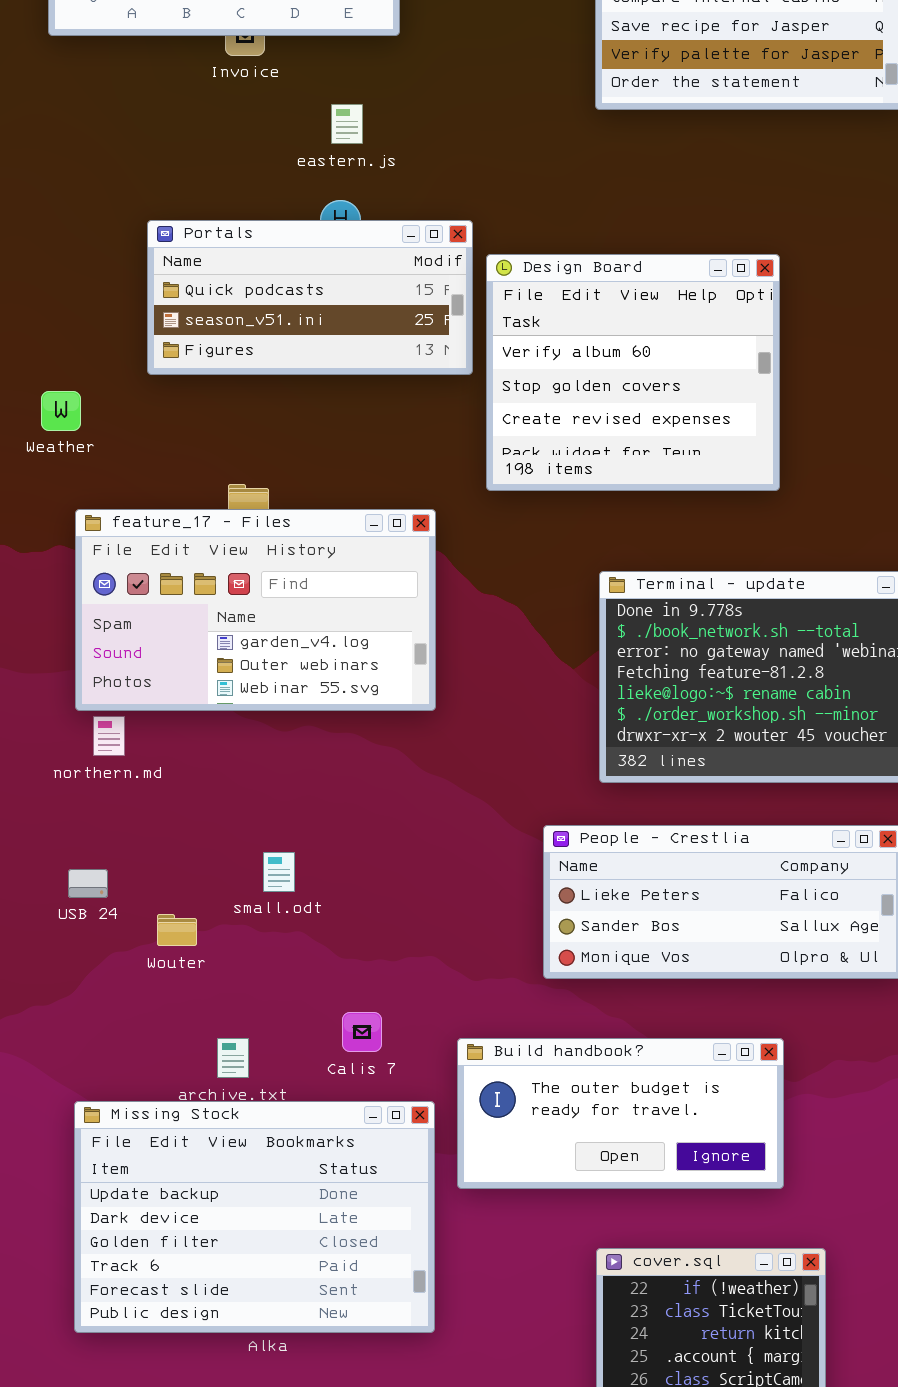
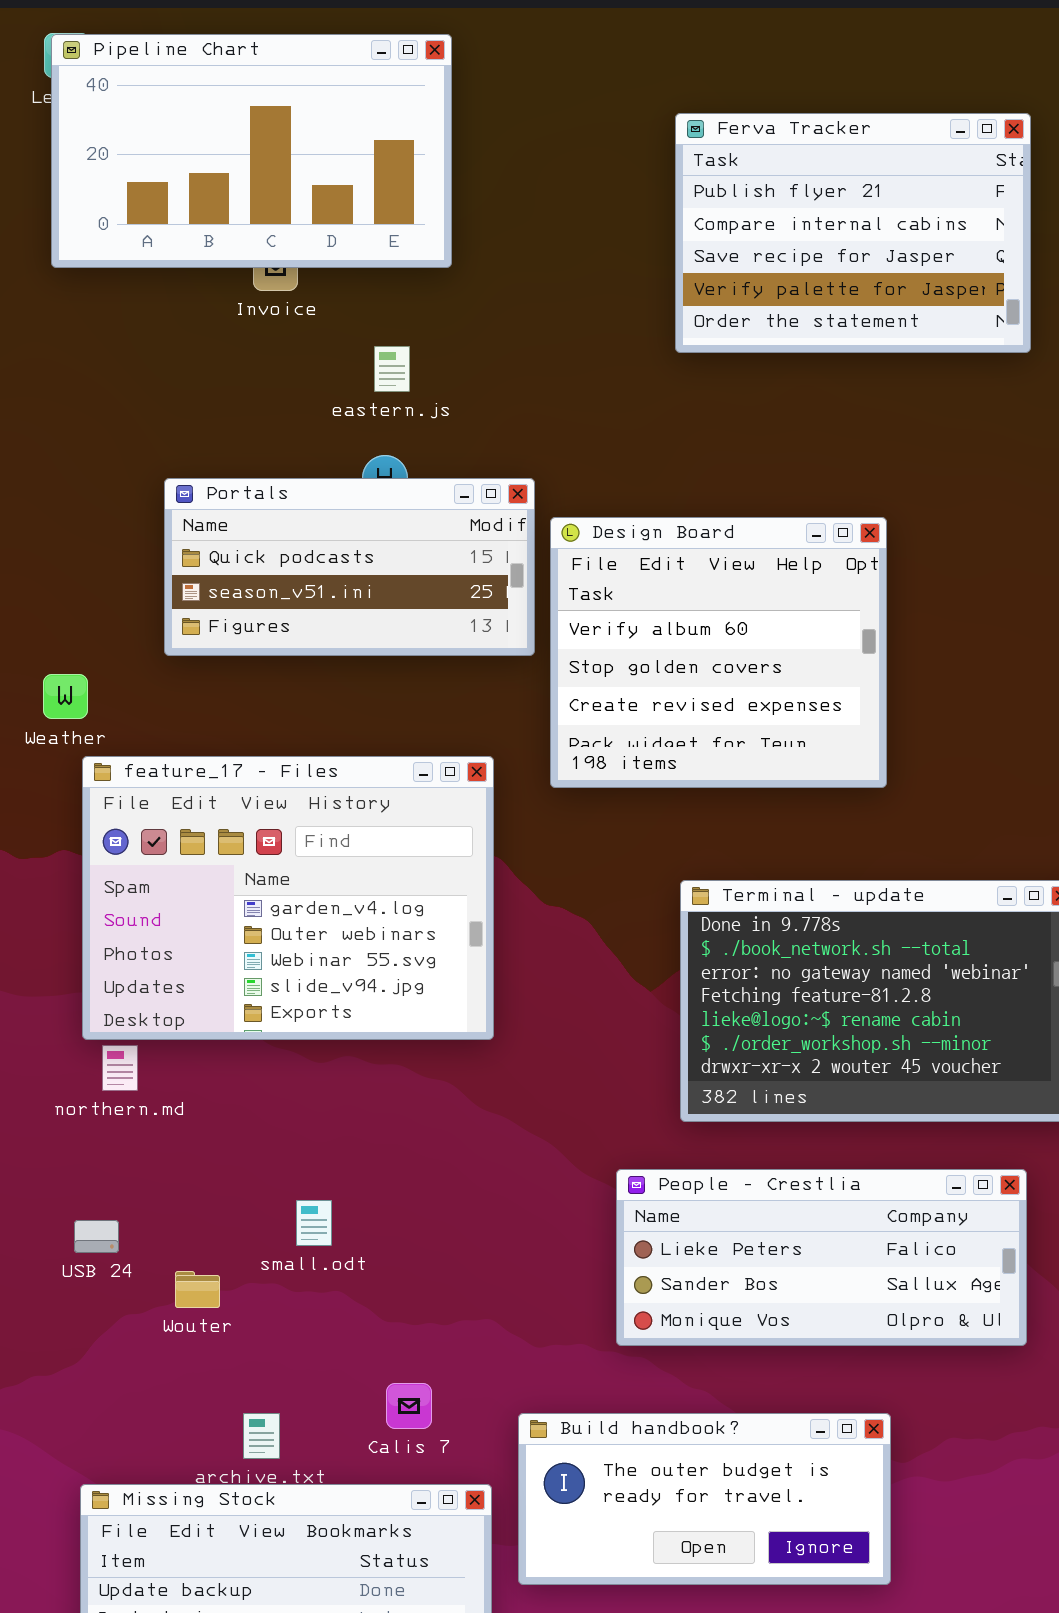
feature_17 - Files: [75,509,436,711] -> [82,756,494,1040], resized

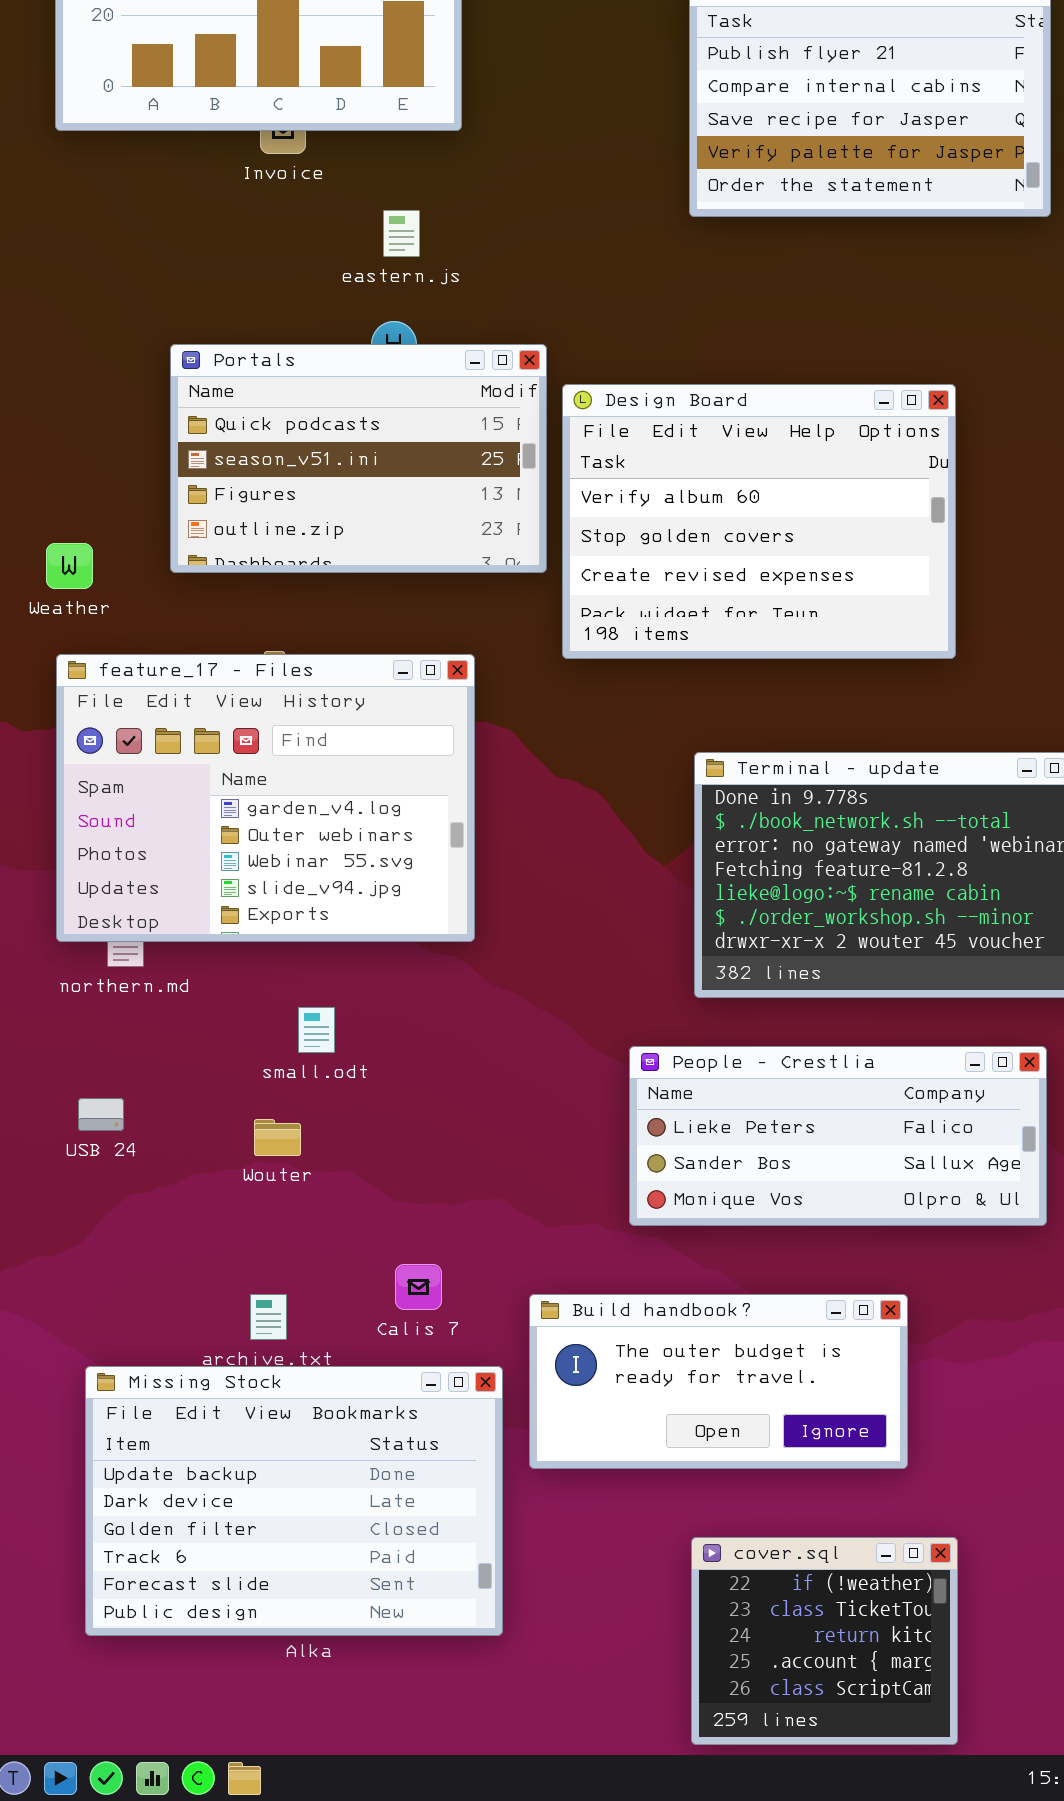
Portals: [164,478,535,656] -> [170,344,547,573], resized
Design Board: [550,517,887,788] -> [562,384,956,659], resized
feature_17 - Files: [82,756,494,1040] -> [56,654,475,942], moved
small.odt: [296,1200,332,1246] -> [298,1007,335,1053], moved
Wouter: [175,1271,220,1308] -> [254,1119,301,1156], moved

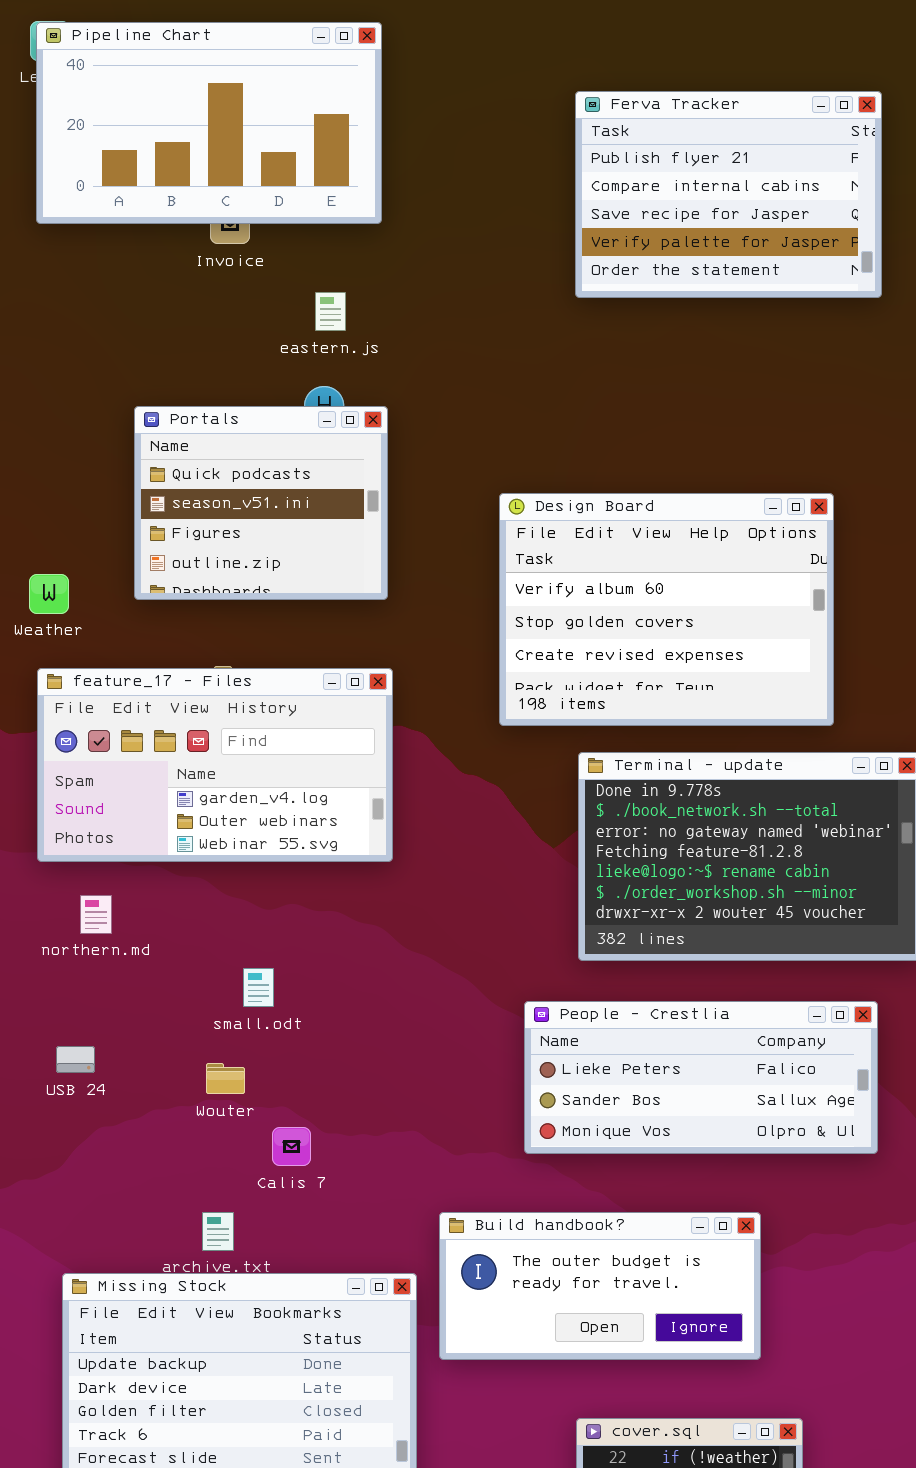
Portals: [170,344,547,573] -> [134,406,388,600], resized
Design Board: [562,384,956,659] -> [499,493,834,726], moved
feature_17 - Files: [56,654,475,942] -> [37,668,393,862], resized
Calis 7: [395,1264,442,1310] -> [272,1127,311,1166], moved

